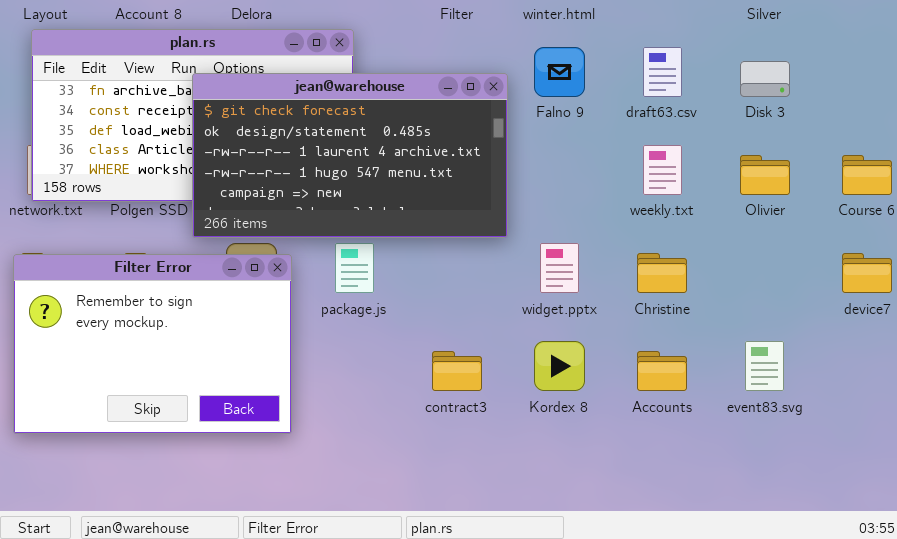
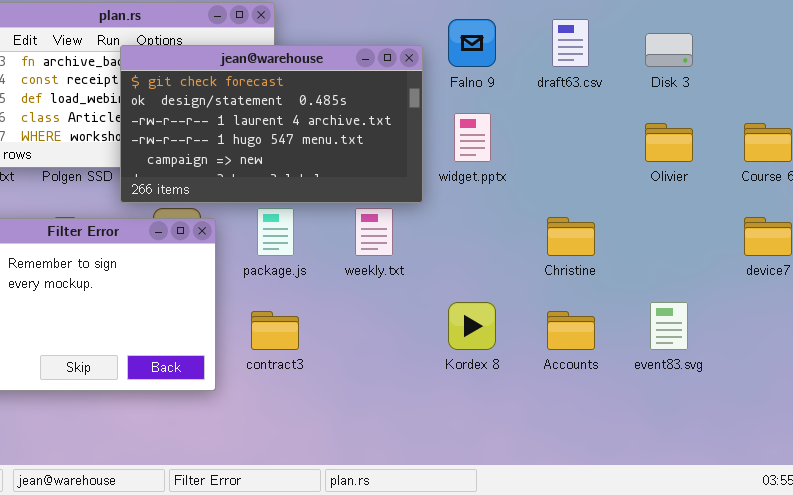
weekly.txt: [643,145,682,195] -> [355,208,393,256], moved
widget.pptx: [540,243,579,293] -> [454,113,491,162], moved
contract3: [432,351,482,391] -> [251,311,299,350], moved

